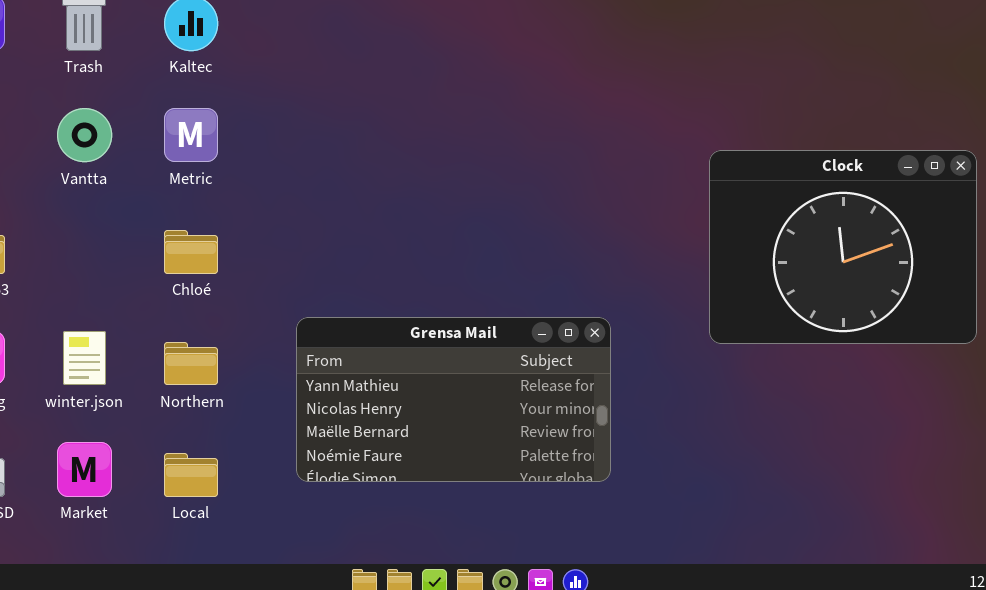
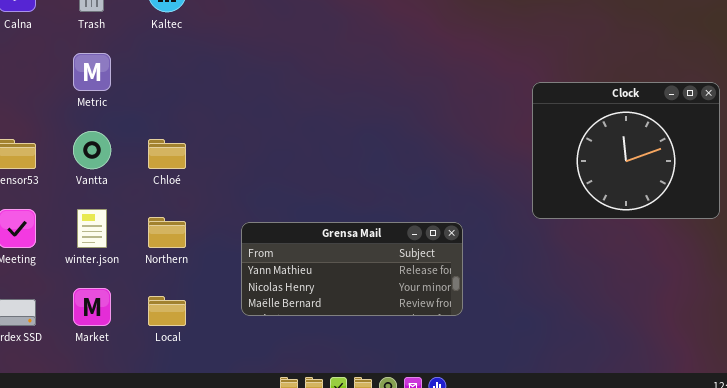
Vantta: [57,108,112,162] -> [73,131,111,169], moved
Metric: [164,108,218,162] -> [73,53,111,91], moved
Grensa Mail: [296,317,611,482] -> [241,222,463,316], resized

